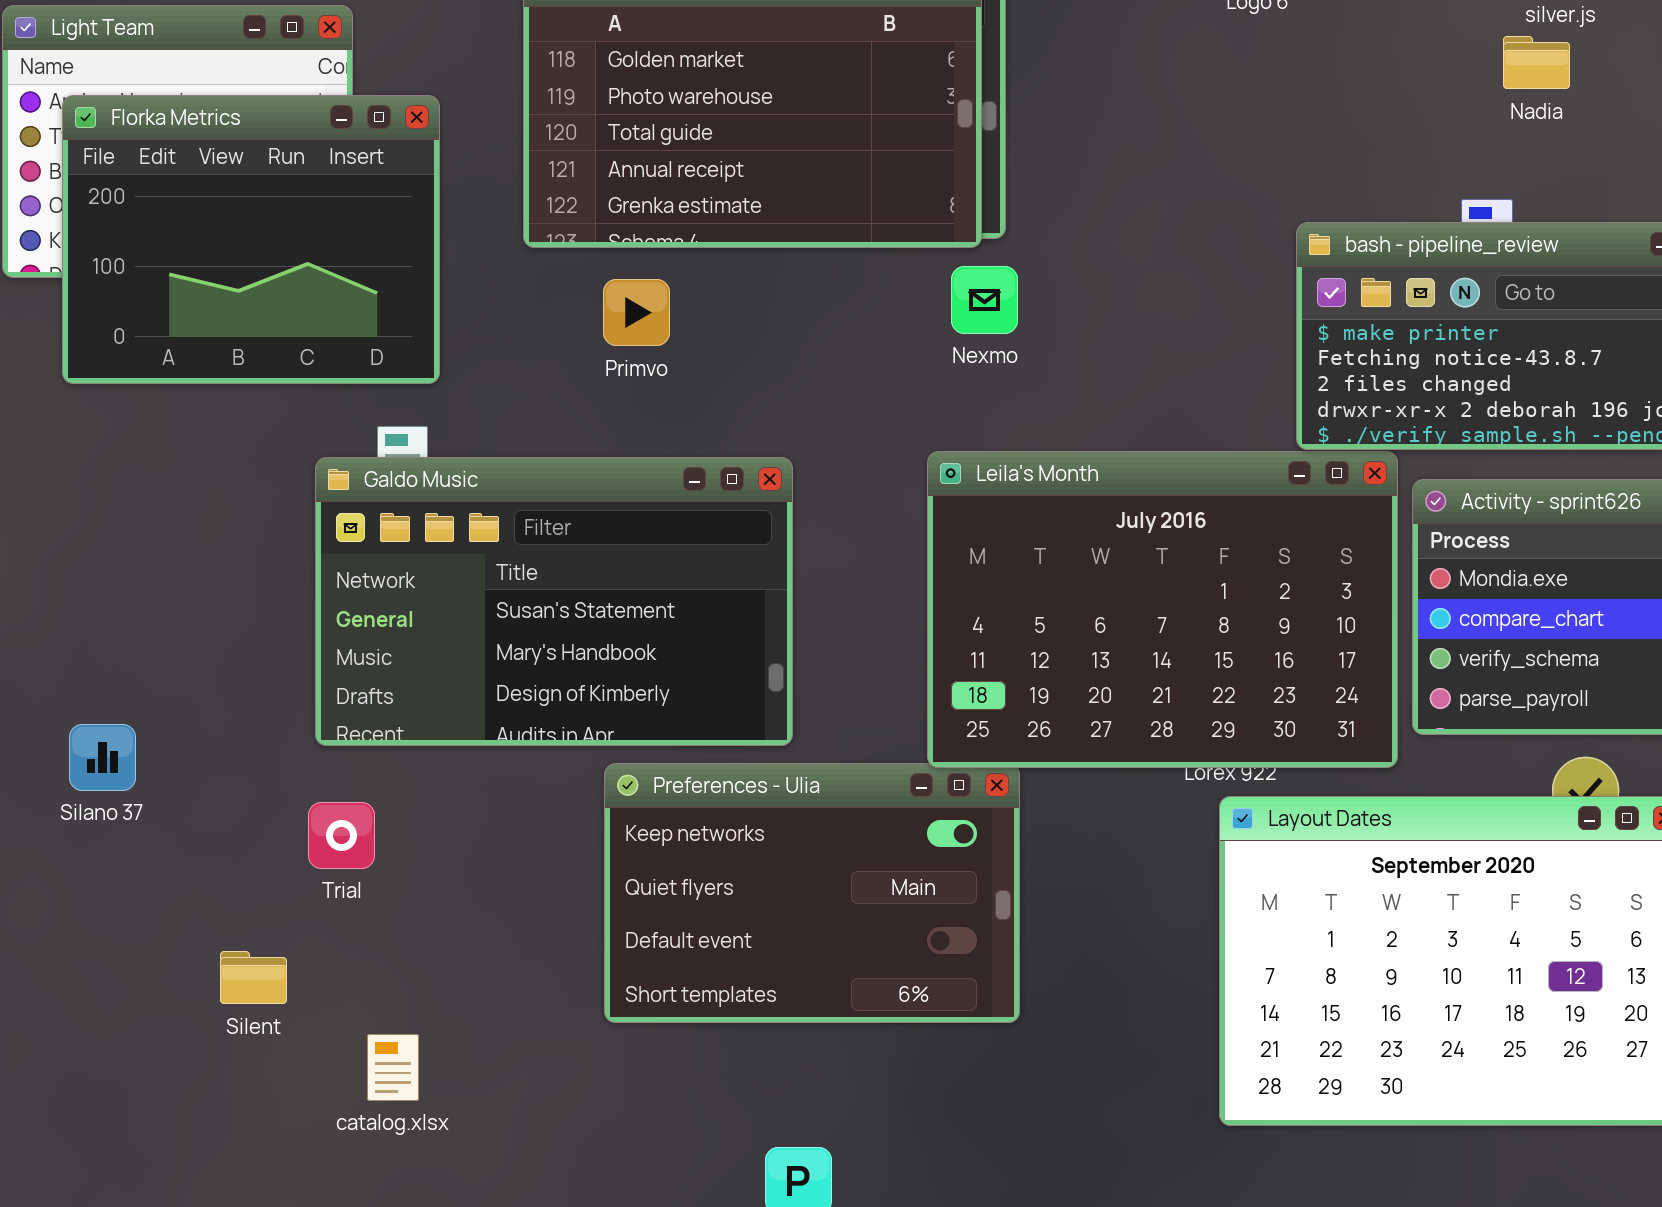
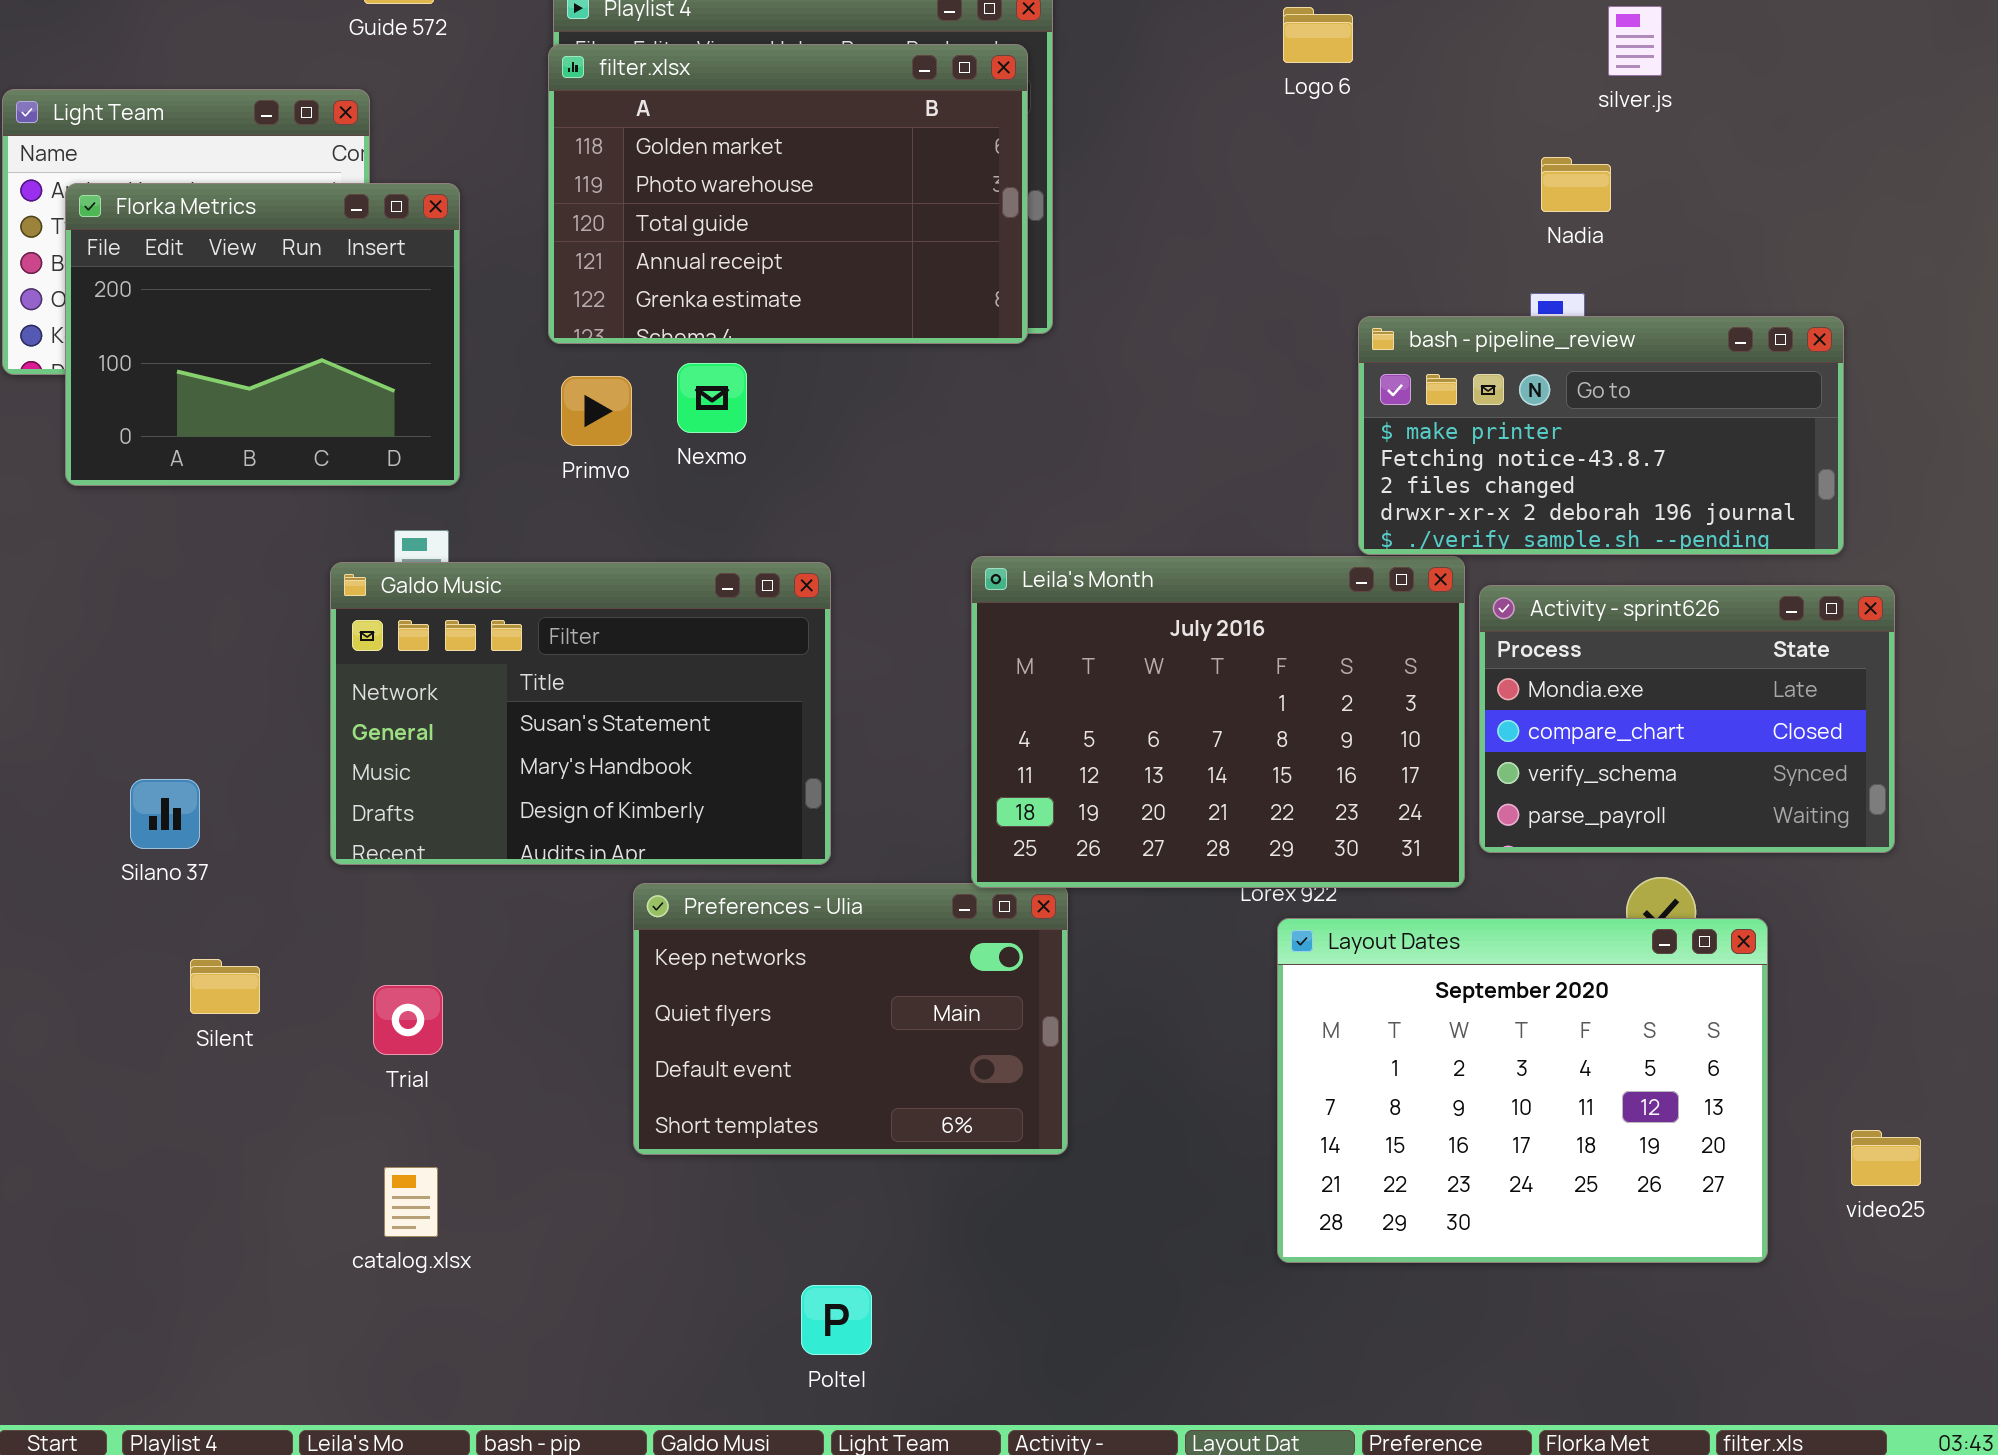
Nadia: [1503,36,1570,89] -> [1541,157,1611,212], moved
Nexmo: [951,266,1018,334] -> [677,363,747,433], moved
Primvo: [603,279,670,346] -> [561,376,632,446], moved
Silano 37: [69,724,136,791] -> [130,779,200,849], moved
Trial: [308,802,375,869] -> [373,985,443,1055], moved
Silent: [220,951,287,1004] -> [190,959,260,1014], moved

